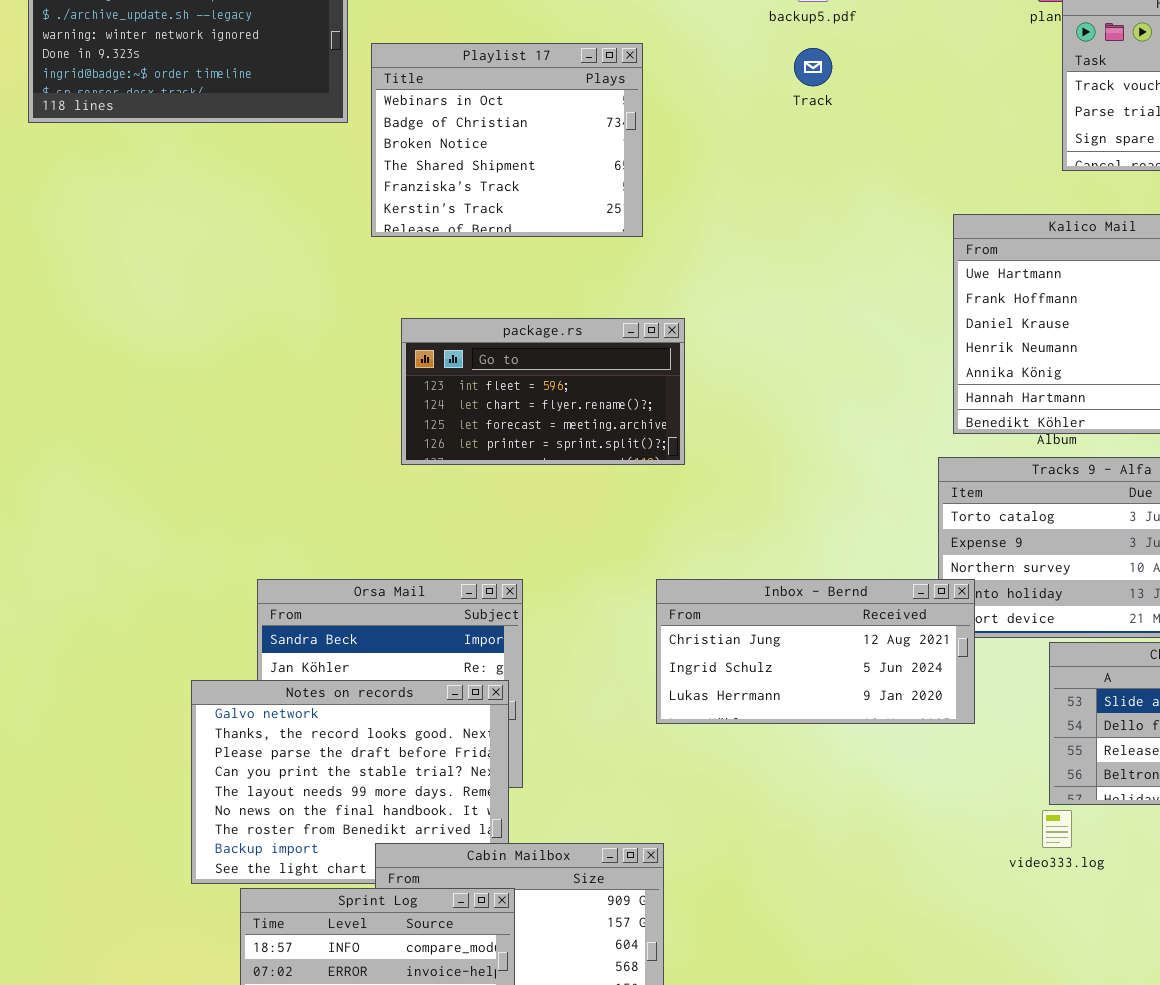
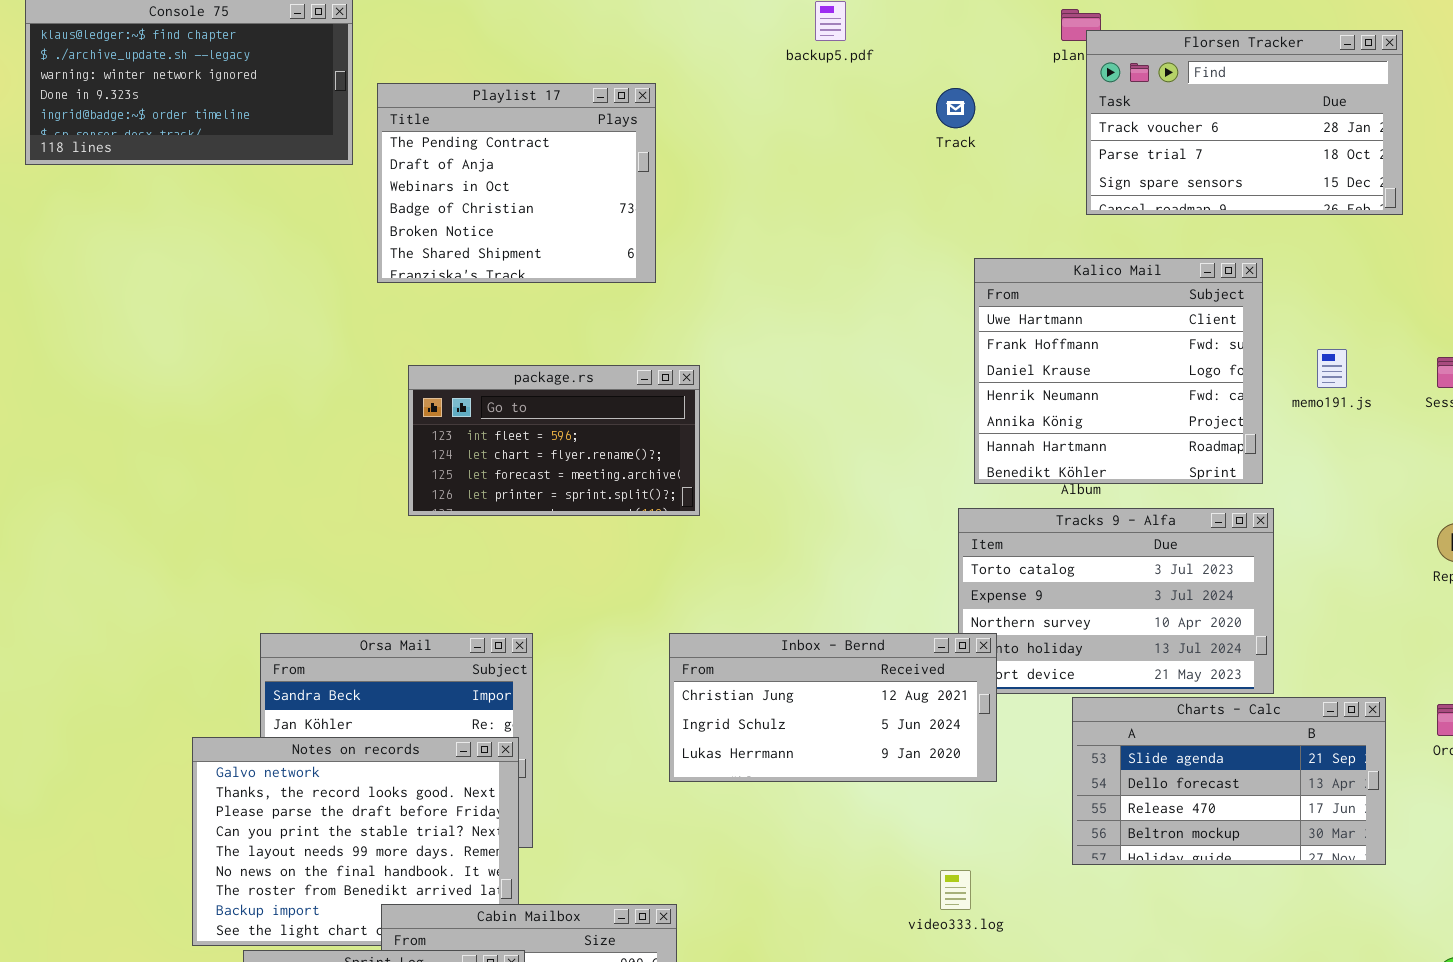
Playlist 17: [371,43,643,237] -> [377,83,656,283], scrolled up 2 rows
Track: [794,48,832,86] -> [936,88,975,128], moved
video333.log: [1042,810,1072,848] -> [940,870,971,910], moved

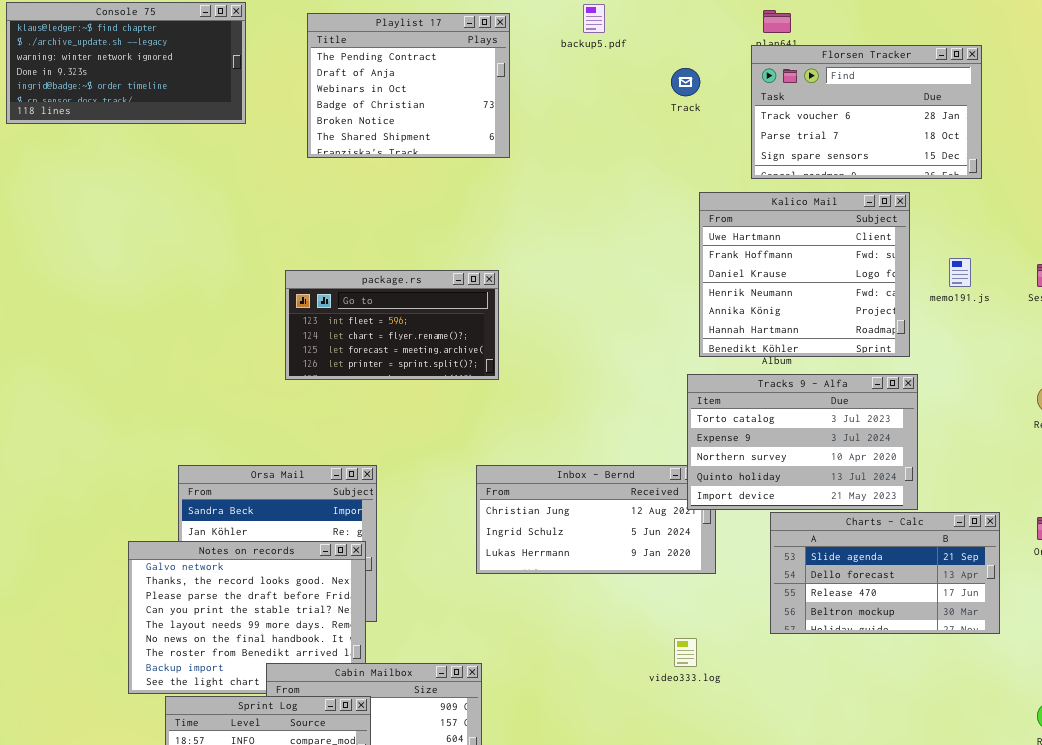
Florsen Tracker: [1086,30,1403,215] -> [751,45,982,179], moved
Playlist 17: [377,83,656,283] -> [307,13,510,158], moved
Tracks 9 - Alfa: [958,508,1274,694] -> [687,374,918,510], raised

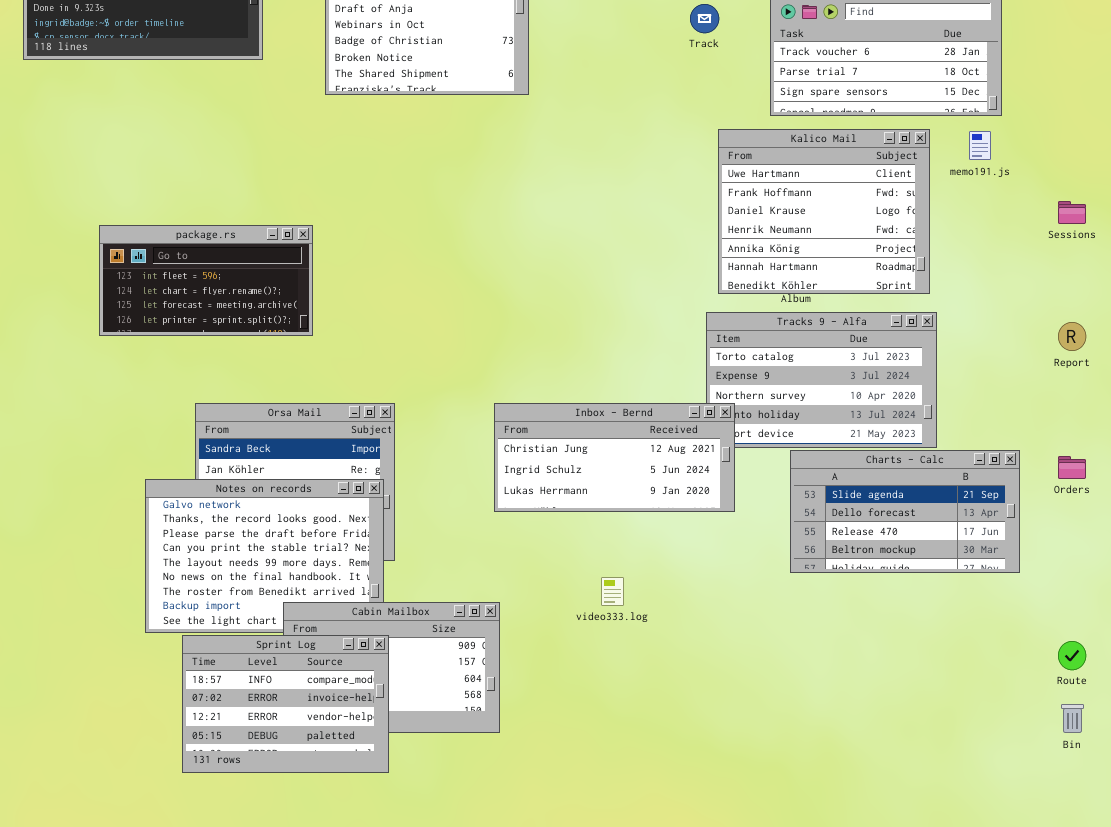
memo191.js: [949,258,971,287] -> [969,131,991,160], moved
package.rs: [285,270,499,380] -> [99,225,313,336], moved
Inbox - Bernd: [476,465,716,574] -> [494,403,735,512], raised
video333.log: [674,638,697,667] -> [601,577,624,606], moved

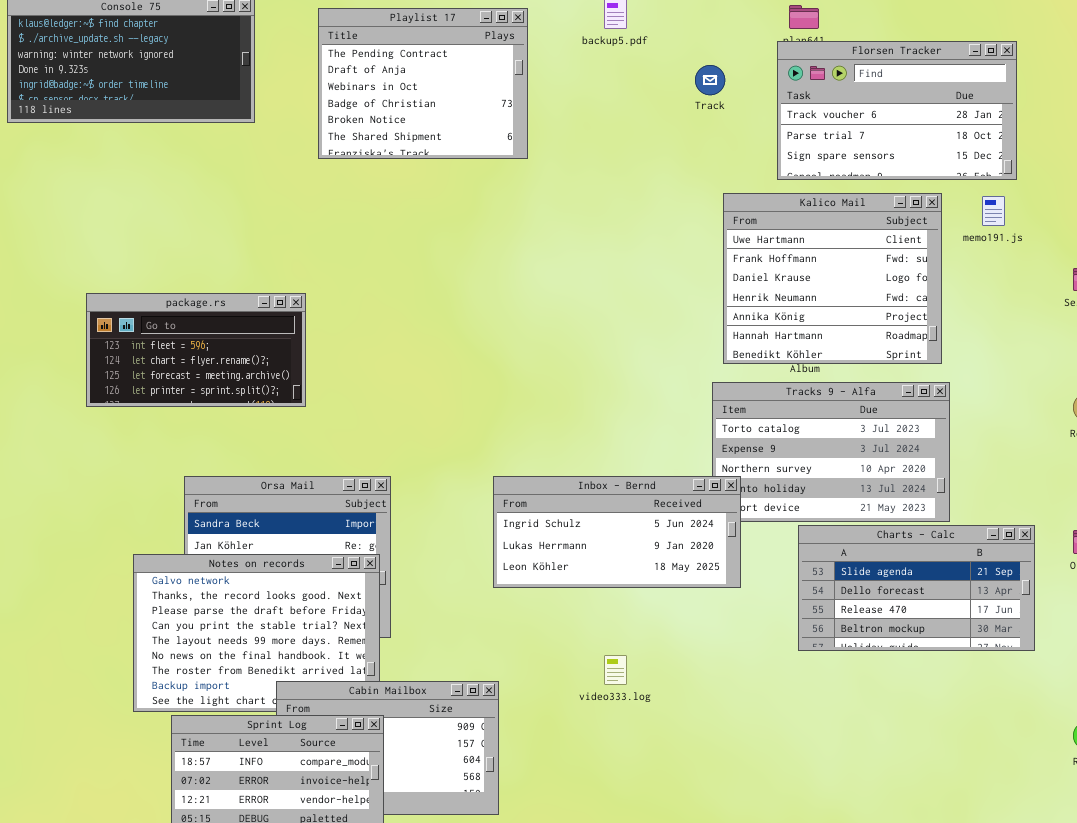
Inbox - Bernd: [494,403,735,512] -> [493,476,741,588], scrolled down 1 row

